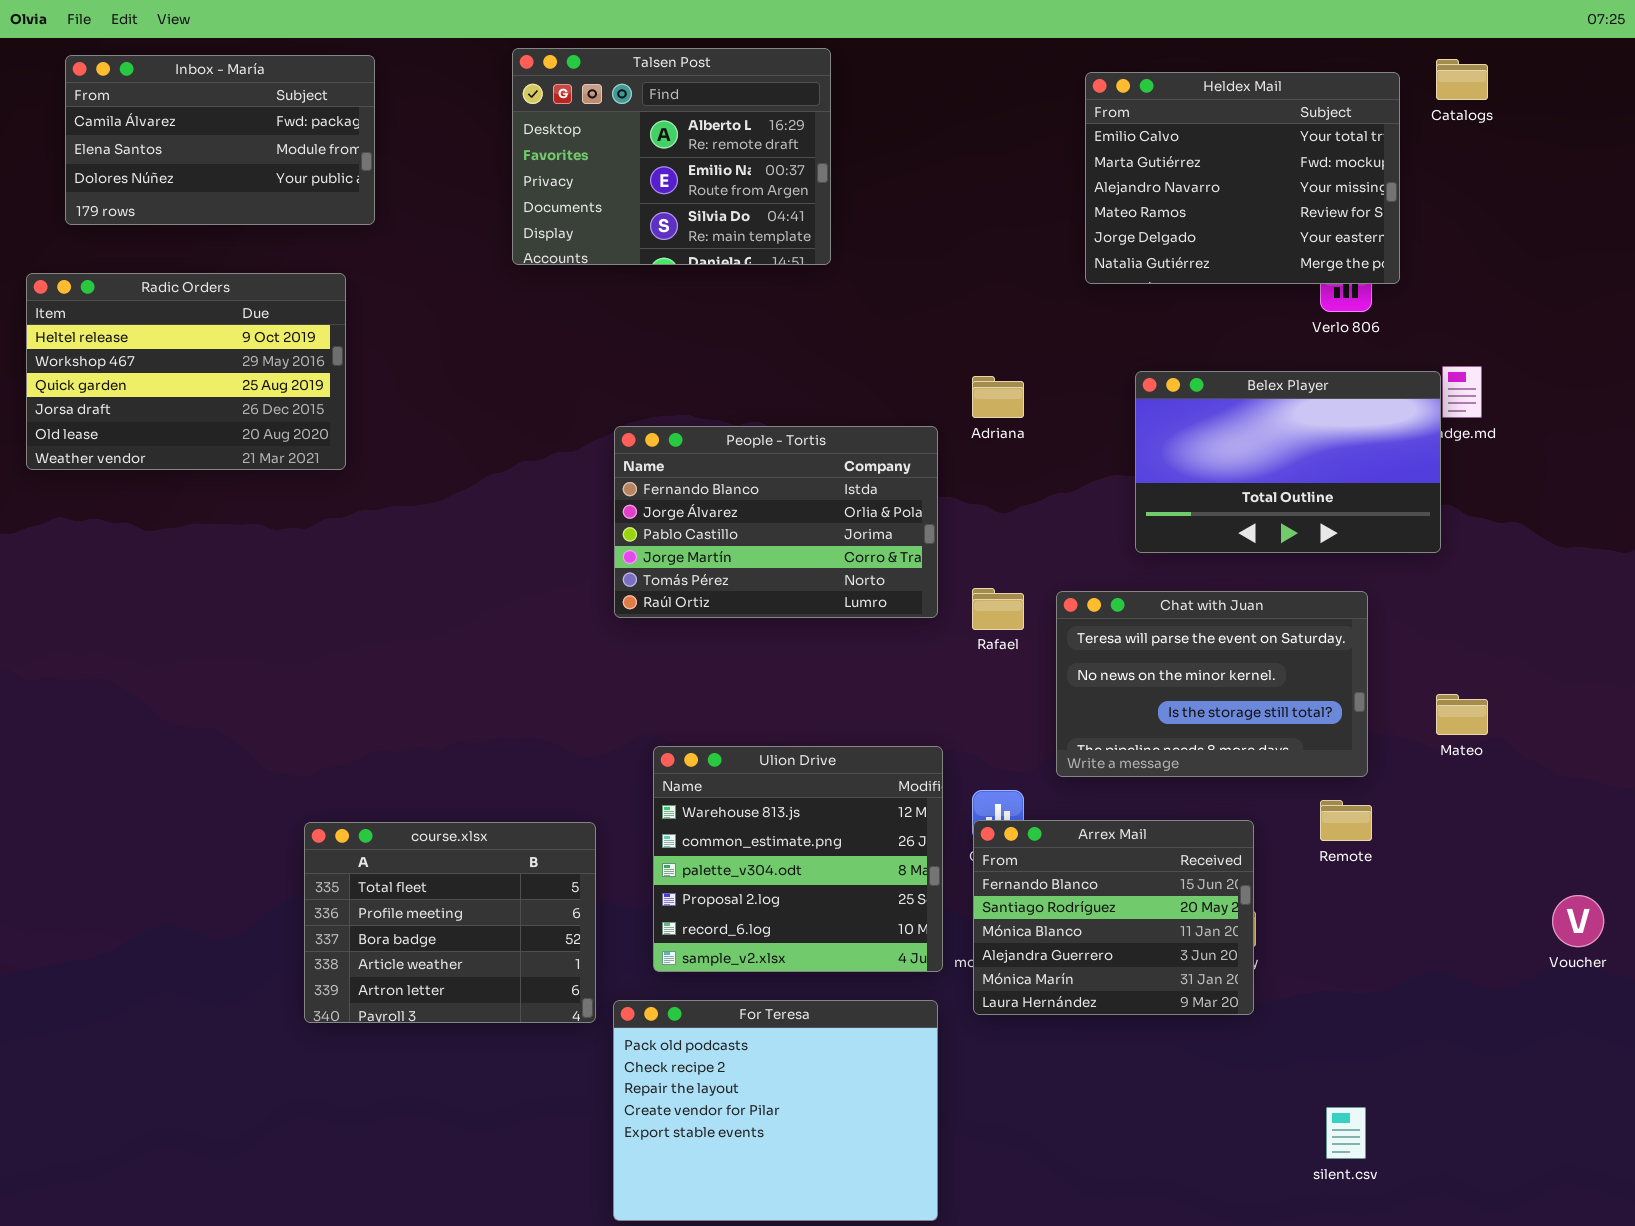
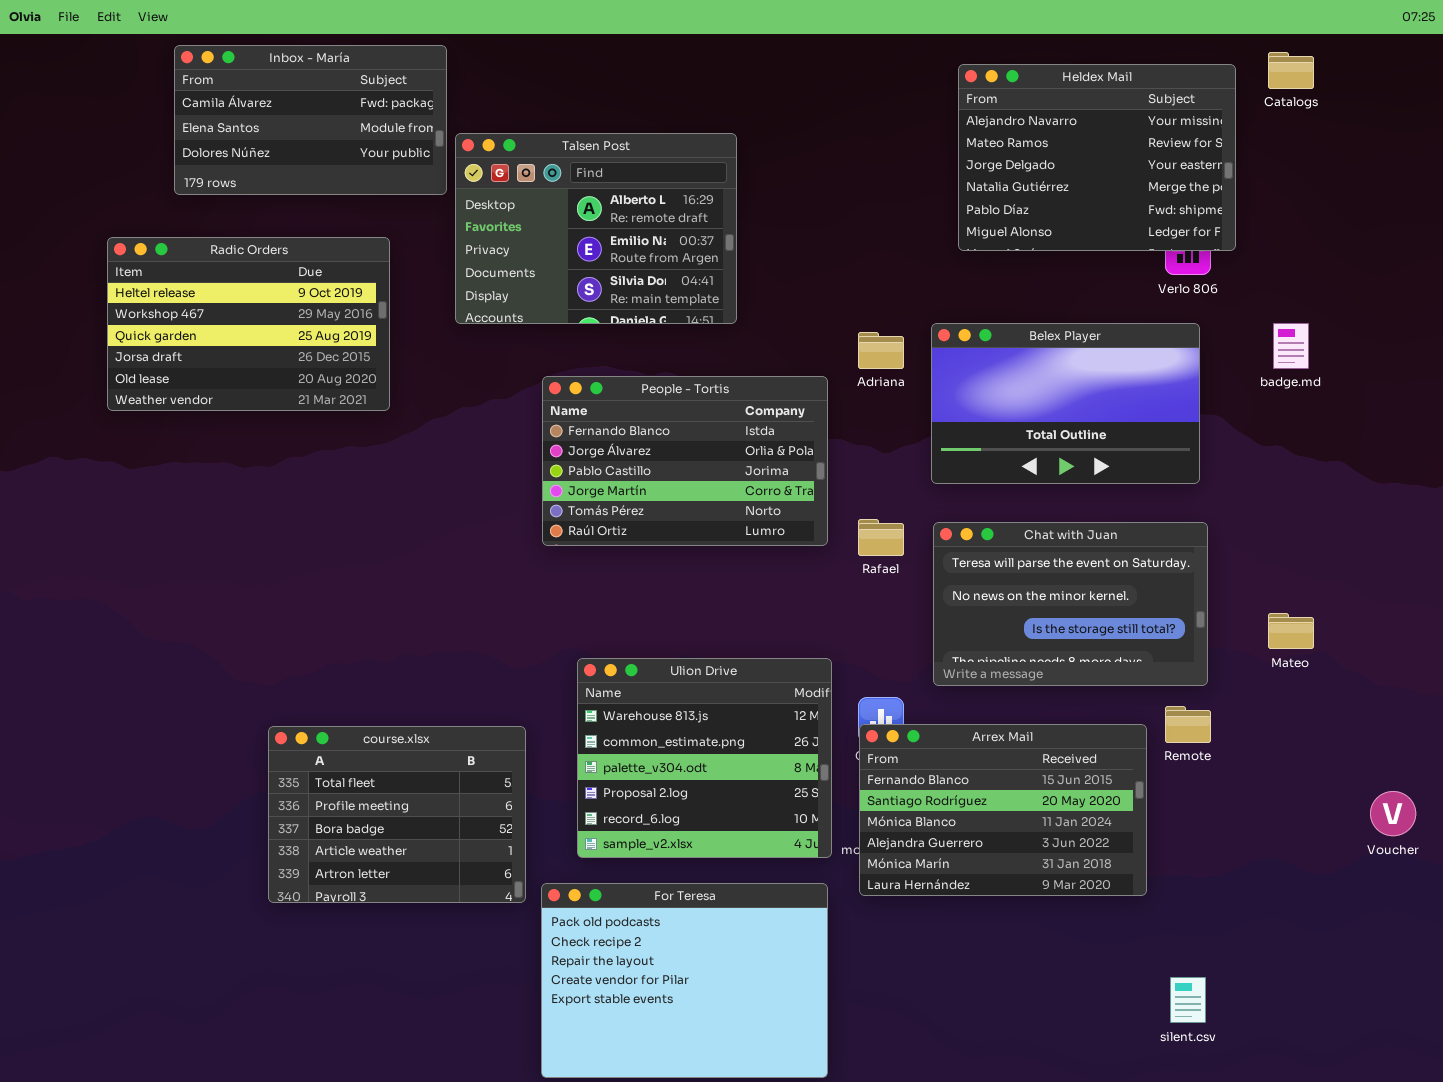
Talsen Post: [512,48,831,265] -> [455,133,737,324], moved
Inbox - María: [65,55,375,225] -> [174,45,447,195], moved
Heldex Mail: [1085,72,1400,284] -> [958,64,1236,251], scrolled down 2 rows
Radic Orders: [26,273,346,470] -> [107,237,390,411], moved
Belex Player: [1135,371,1441,553] -> [931,323,1200,484], moved
Arrex Mail: [973,820,1254,1015] -> [859,724,1147,896], resized

